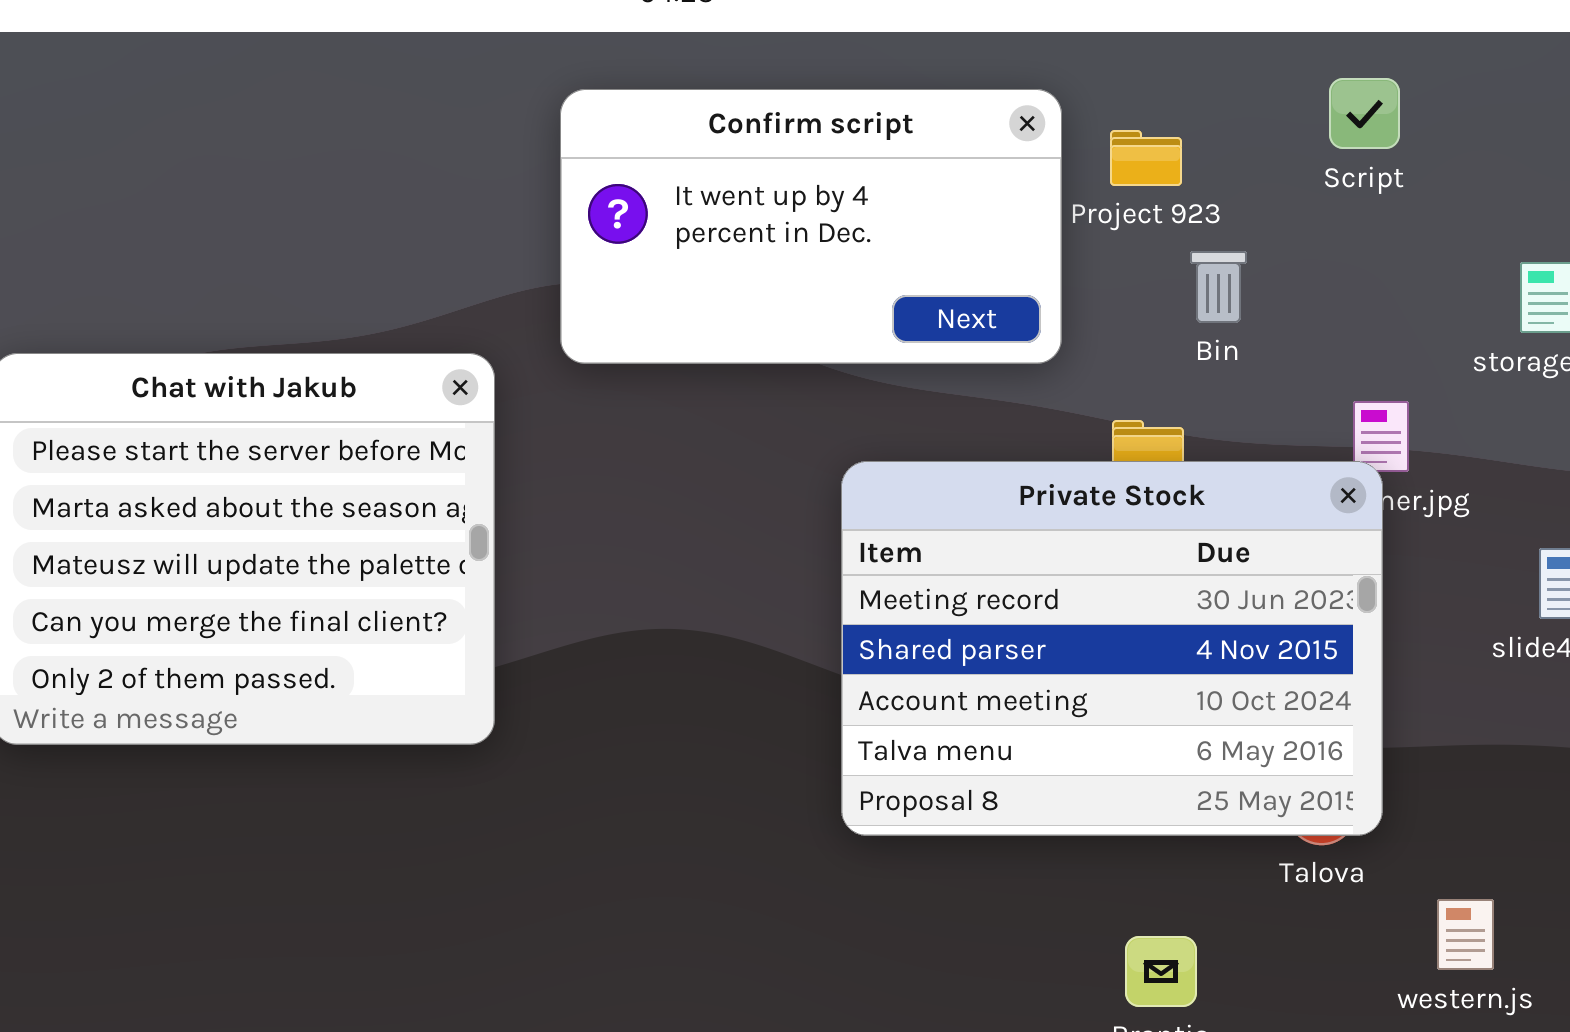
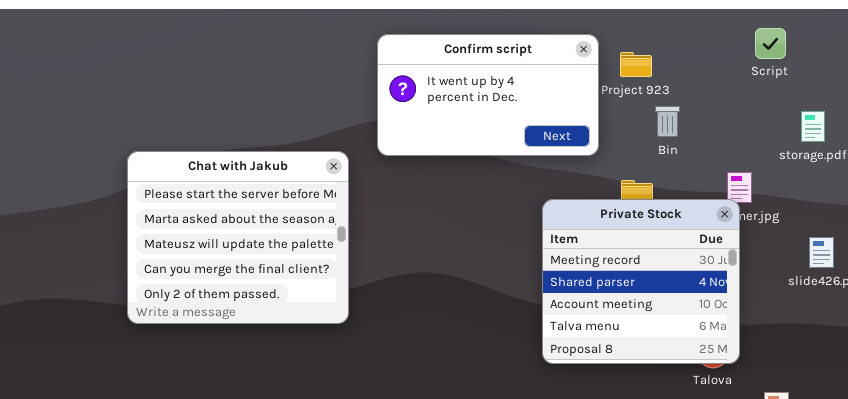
Script: [1329,78,1400,149] -> [755,28,786,59], moved
Private Stock: [841,461,1383,836] -> [542,199,740,364], resized

